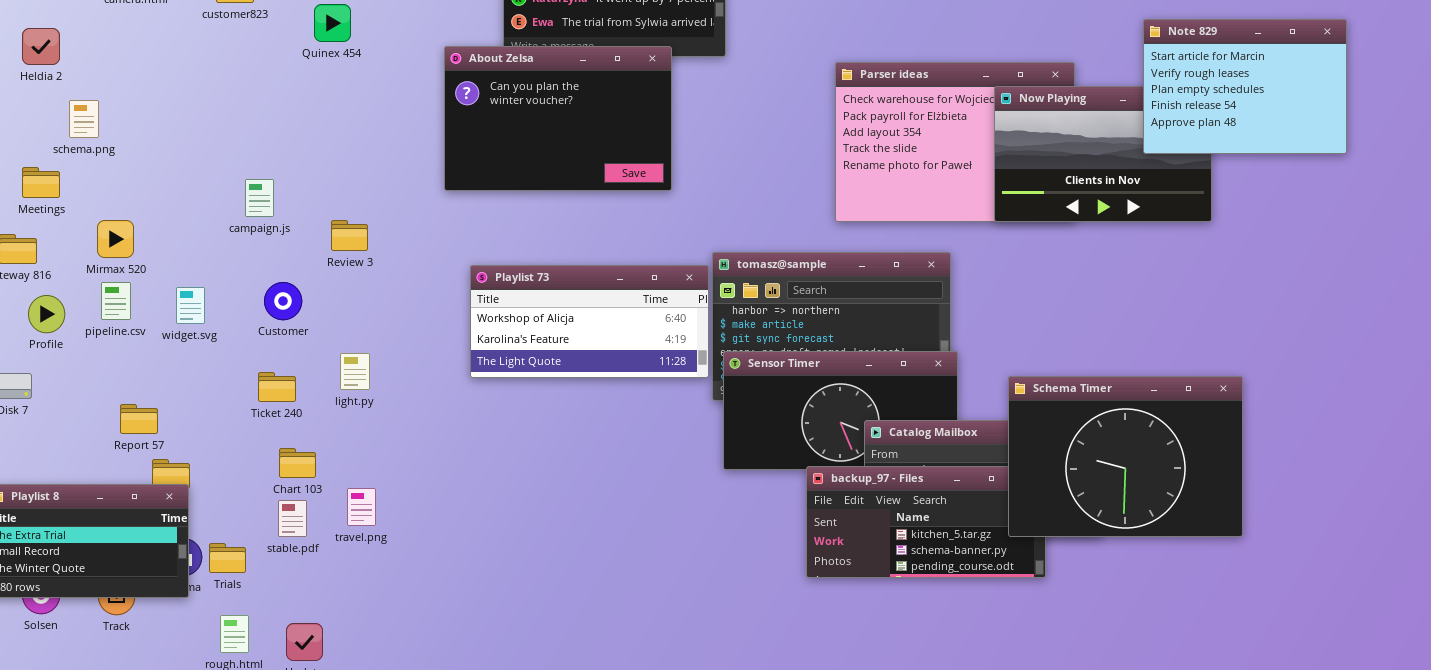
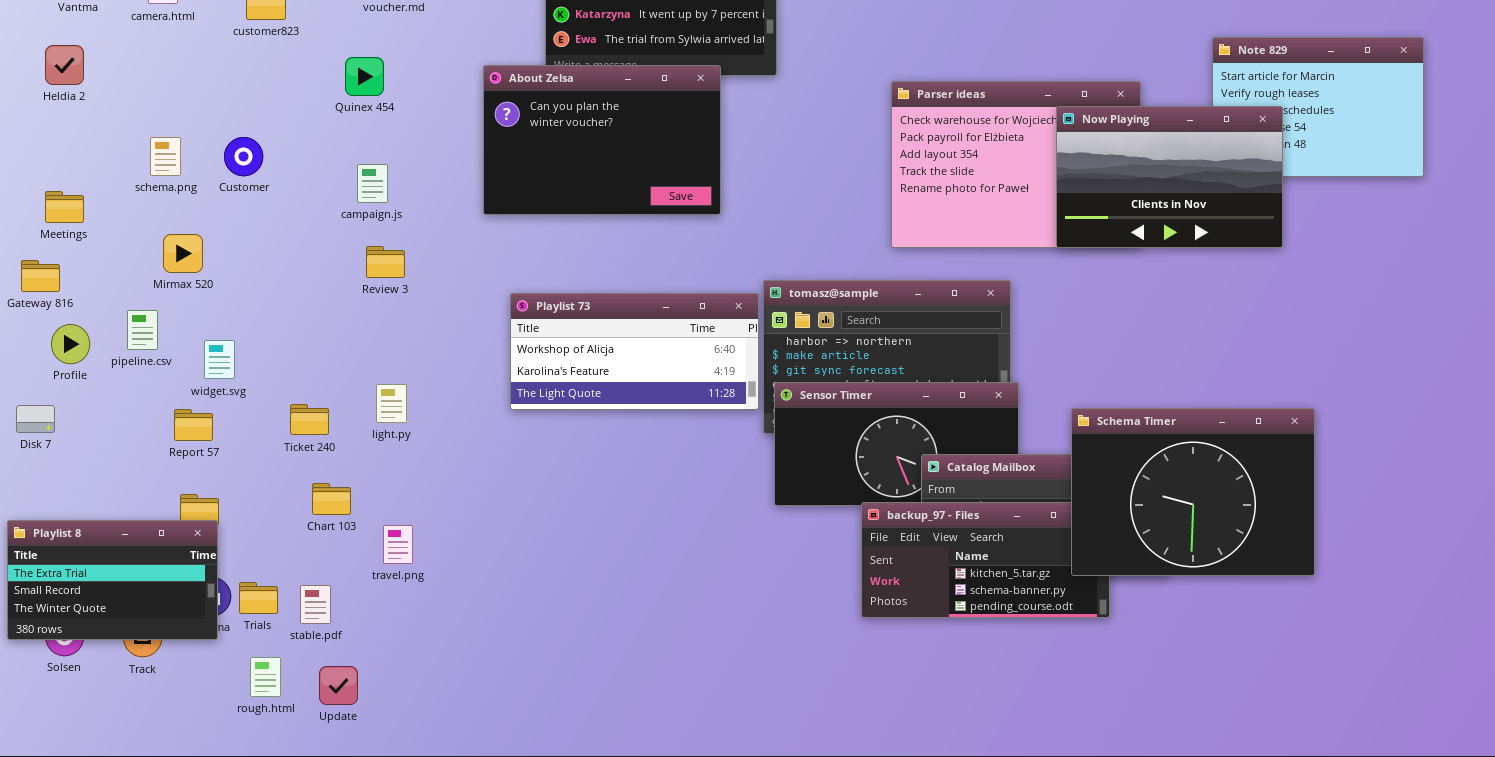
Quinex 454: [314,4,351,42] -> [345,57,384,96], moved
Now Playing: [994,86,1212,222] -> [1056,106,1283,248], raised
schema.png: [69,100,99,138] -> [150,137,181,176], moved
campaign.js: [245,179,274,217] -> [357,164,388,203], moved
Mirmax 520: [97,220,134,258] -> [163,234,203,273], moved
Customer: [264,282,302,320] -> [224,137,263,176], moved
widget.svg: [176,287,205,324] -> [204,340,235,379], moved
Report 57: [120,404,158,434] -> [174,409,213,441], moved
stable.pdf: [278,500,307,537] -> [300,585,331,624], moved

